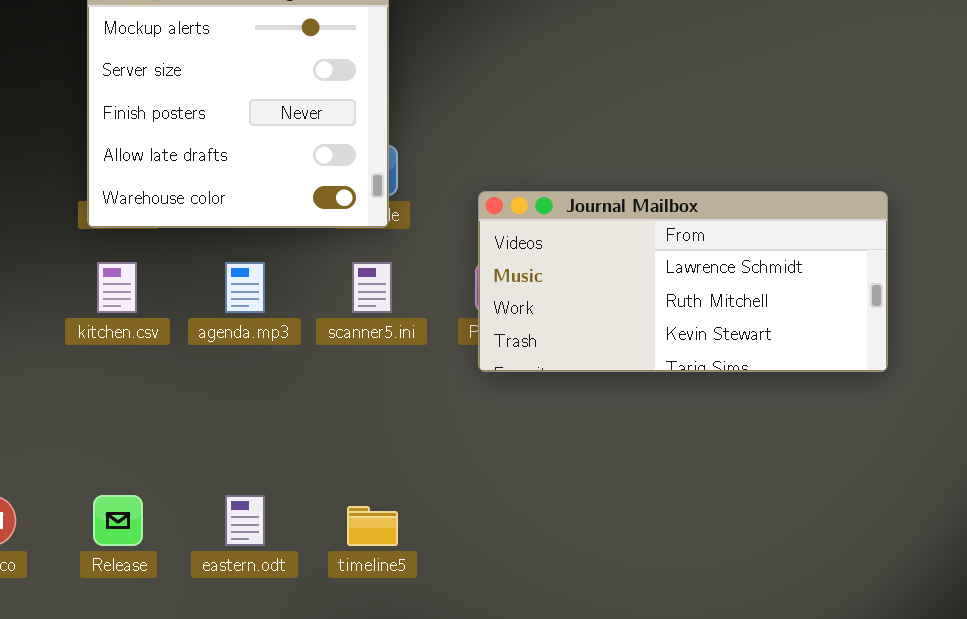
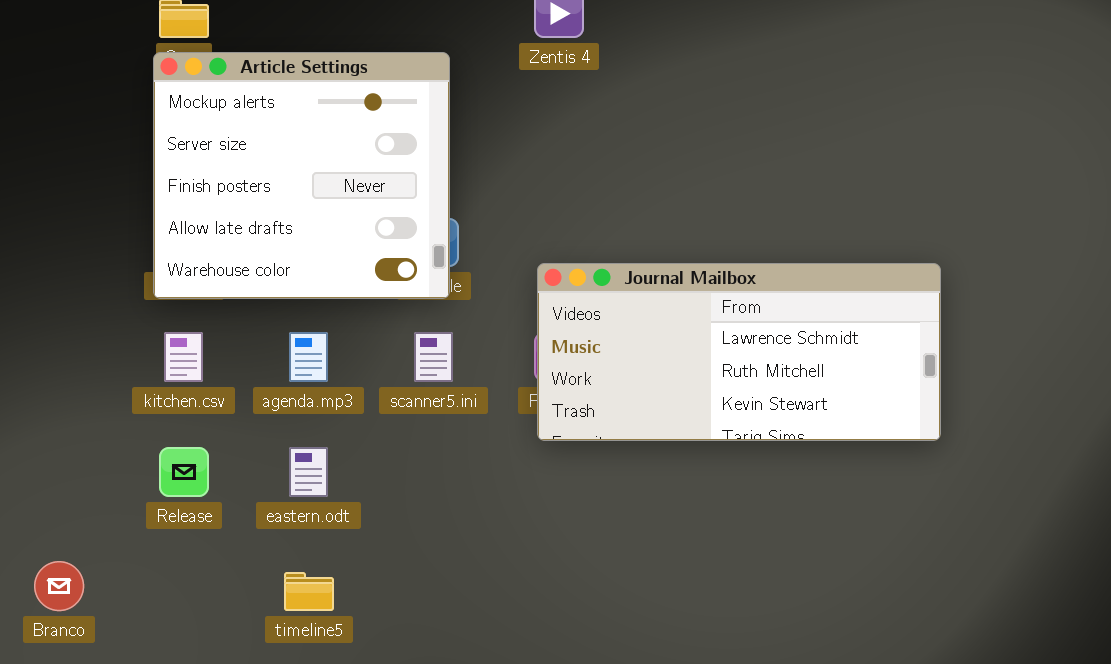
Release: [93,495,143,546] -> [159,447,209,497], moved
eastern.odt: [225,495,265,546] -> [289,447,328,497], moved
timeline5: [347,506,398,546] -> [284,572,334,611], moved

